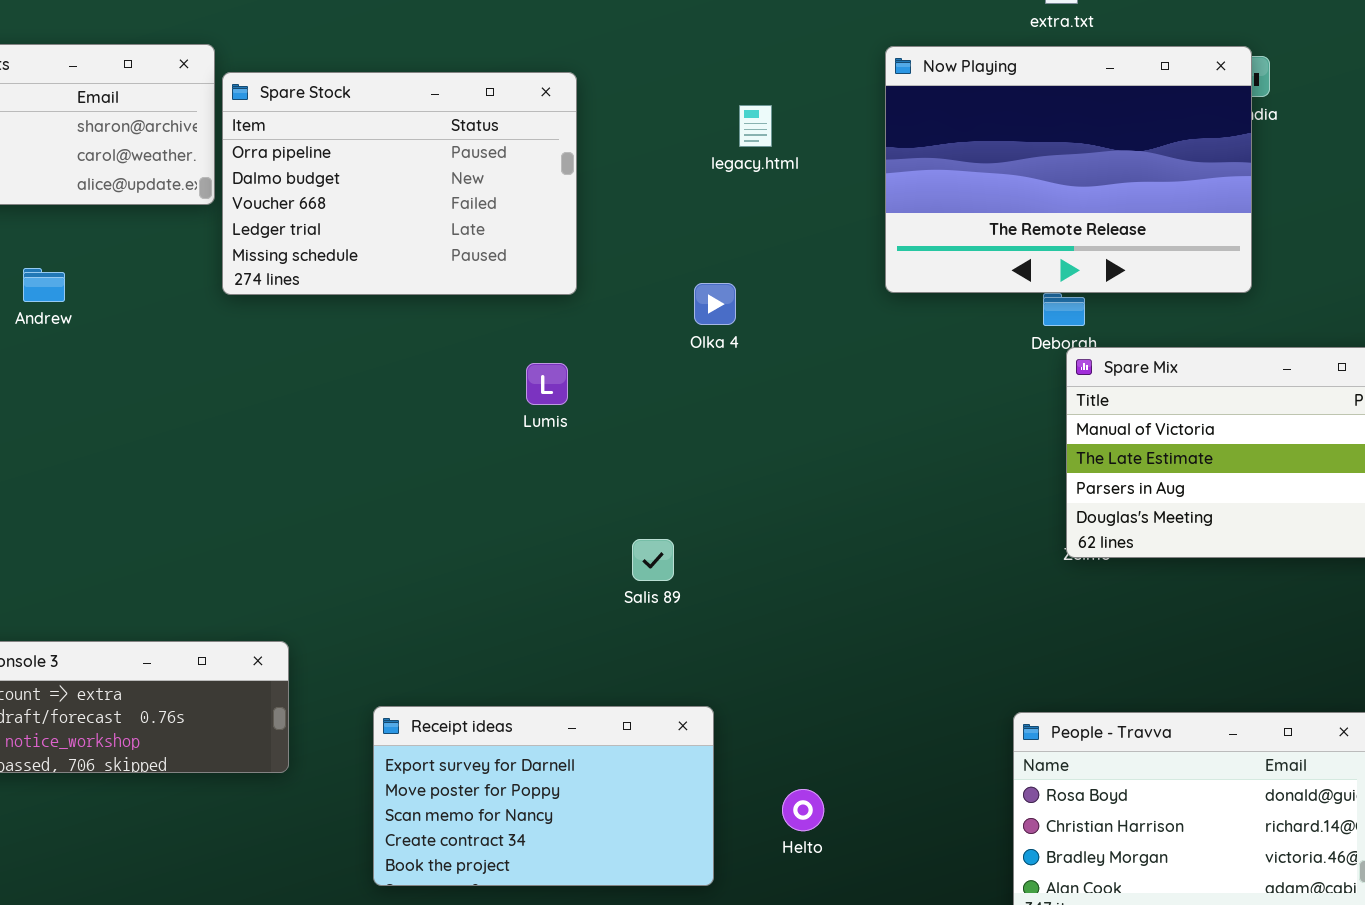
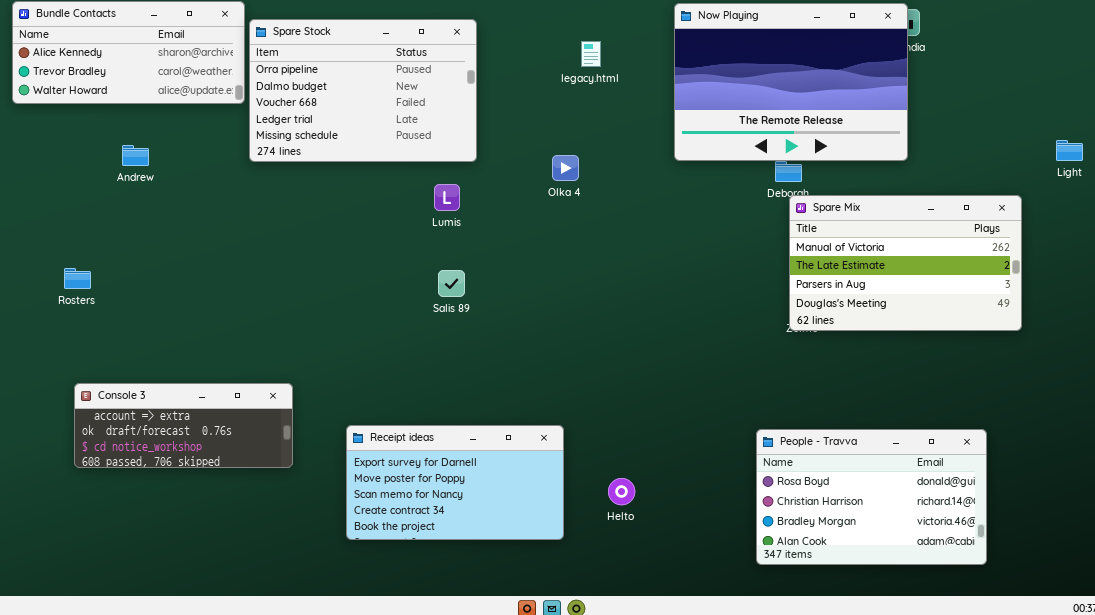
Lumis: [526,363,568,405] -> [434,184,460,211], moved
Salis 89: [632,539,674,581] -> [438,270,465,297], moved

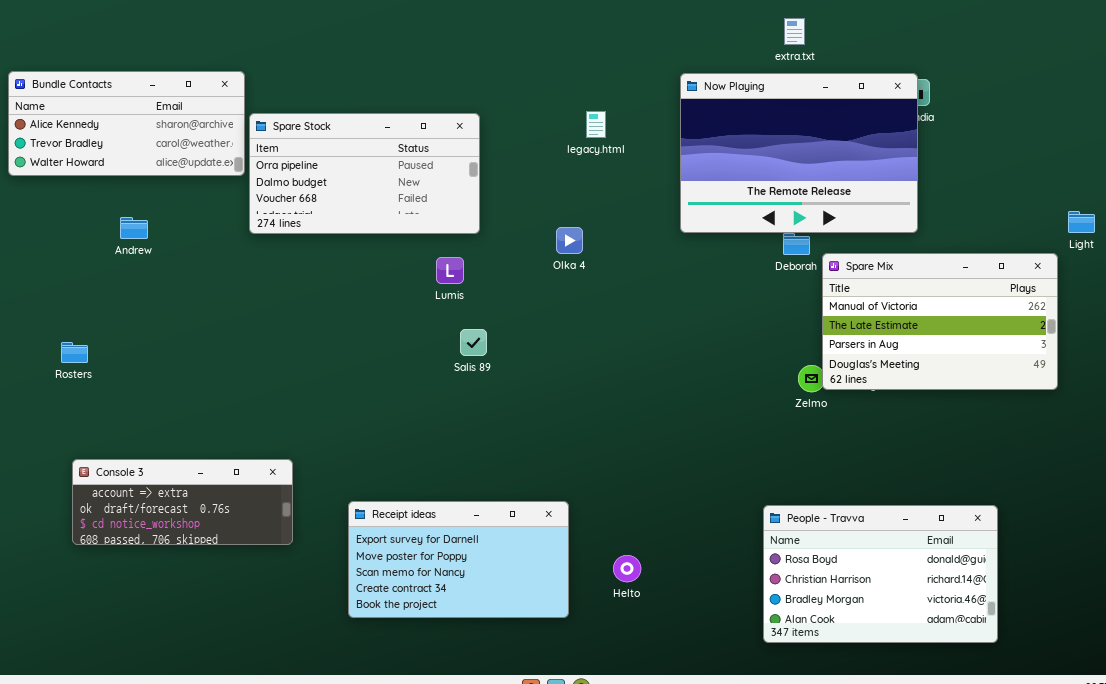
Spare Stock: [249,19,477,162] -> [249,113,480,234], resized
Spare Mix: [789,195,1022,331] -> [822,253,1058,390], moved
Salis 89: [438,270,465,297] -> [460,329,487,356], moved

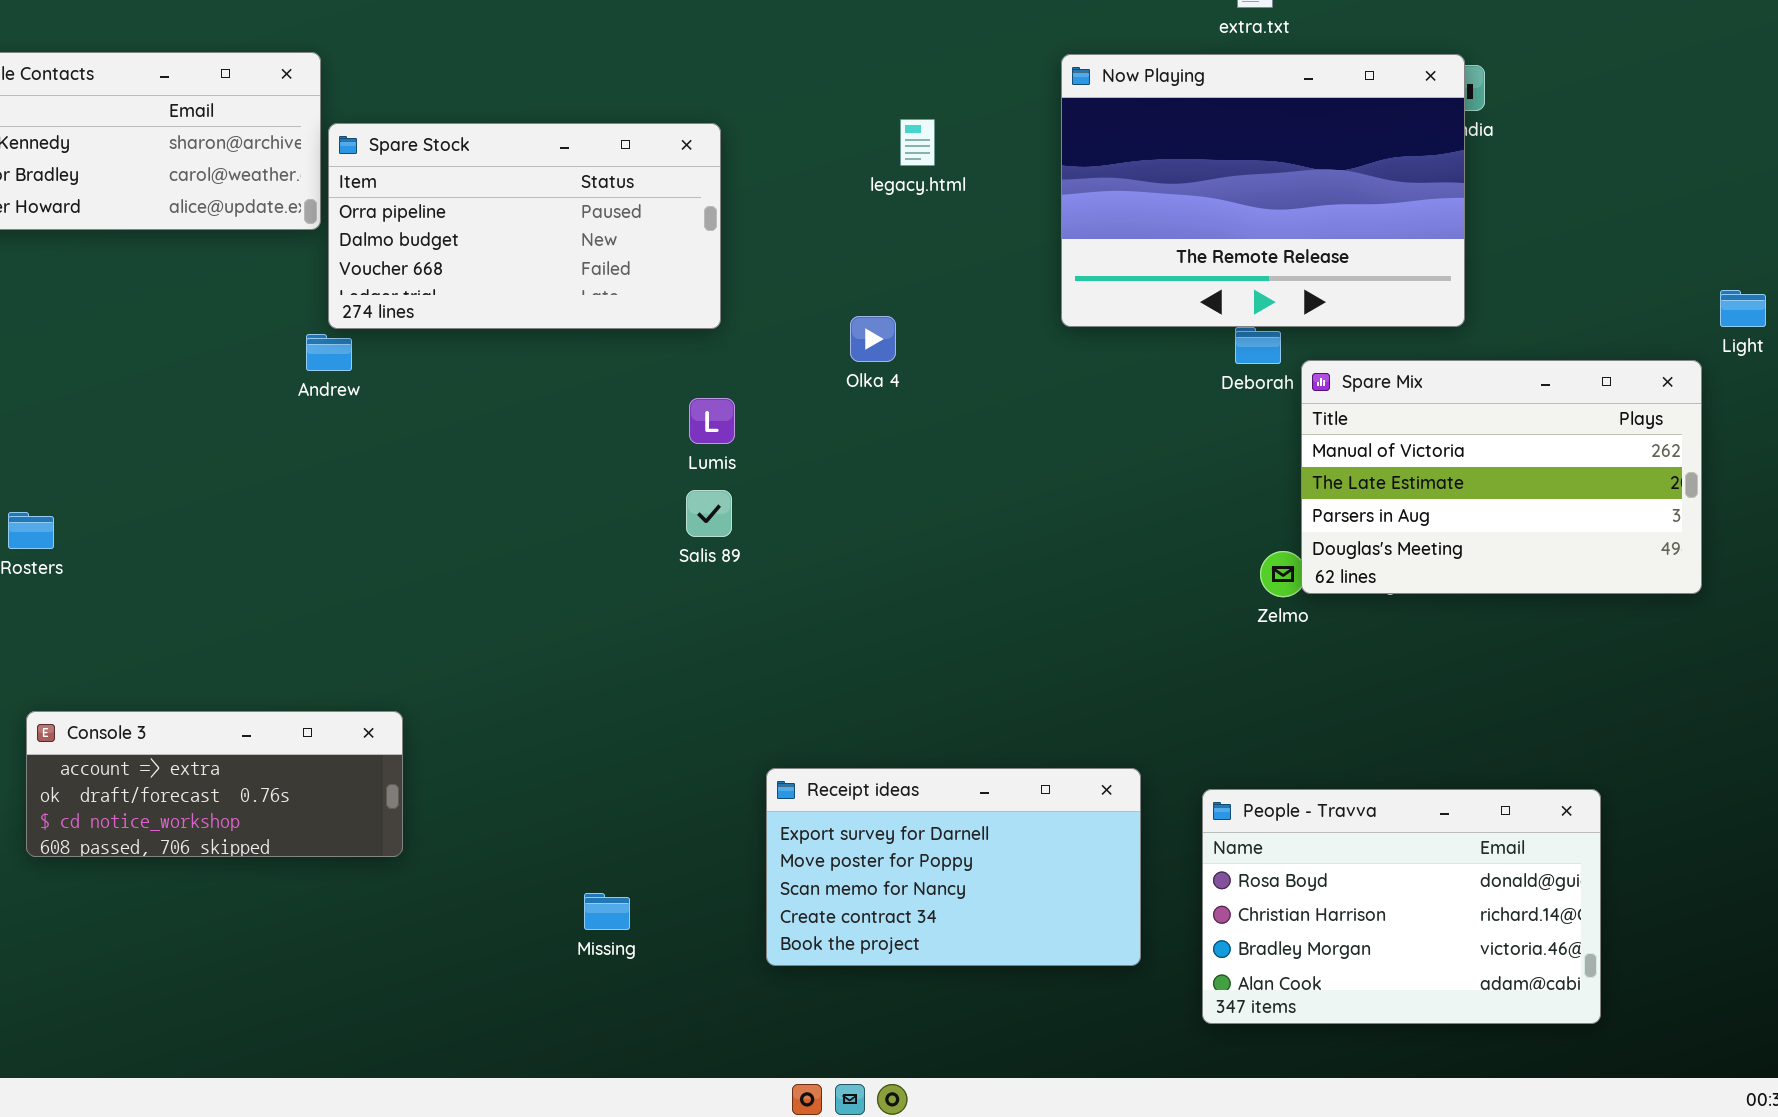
Andrew: [120,217,148,239] -> [306,334,352,371], moved
Lumis: [436,257,464,284] -> [689,398,735,444], moved
Receipt ideas: [348,501,569,618] -> [766,768,1141,966], moved

